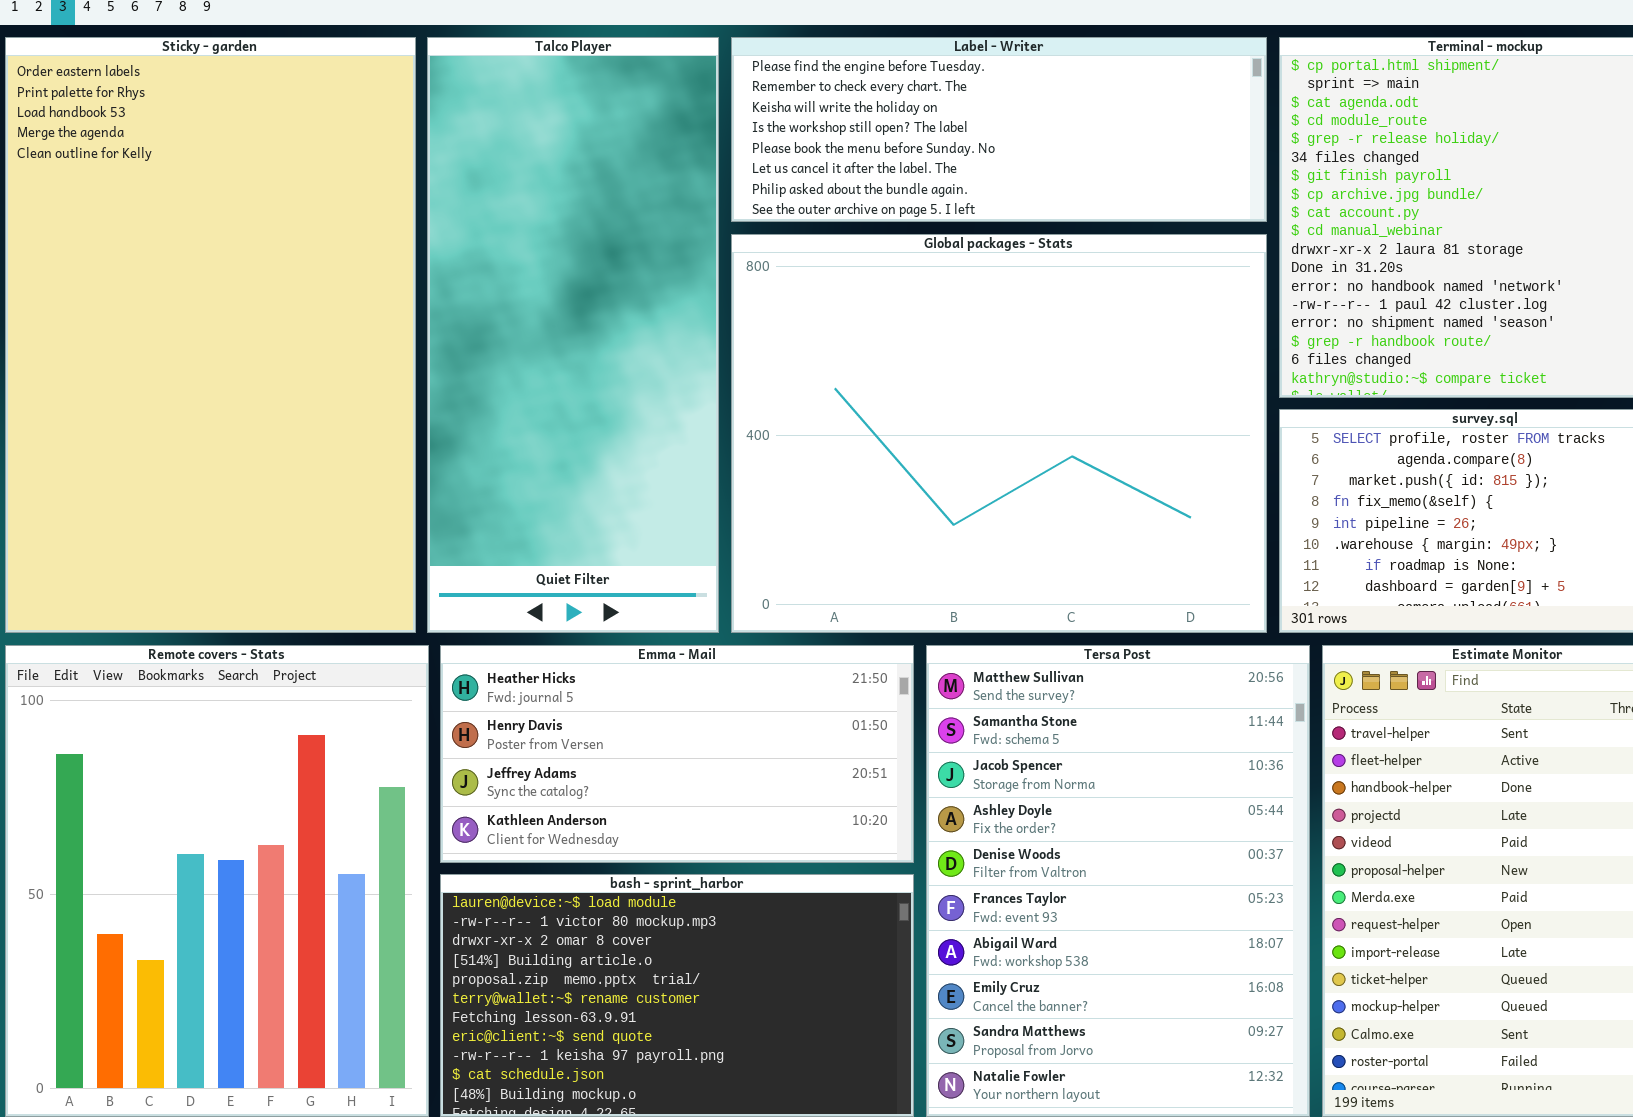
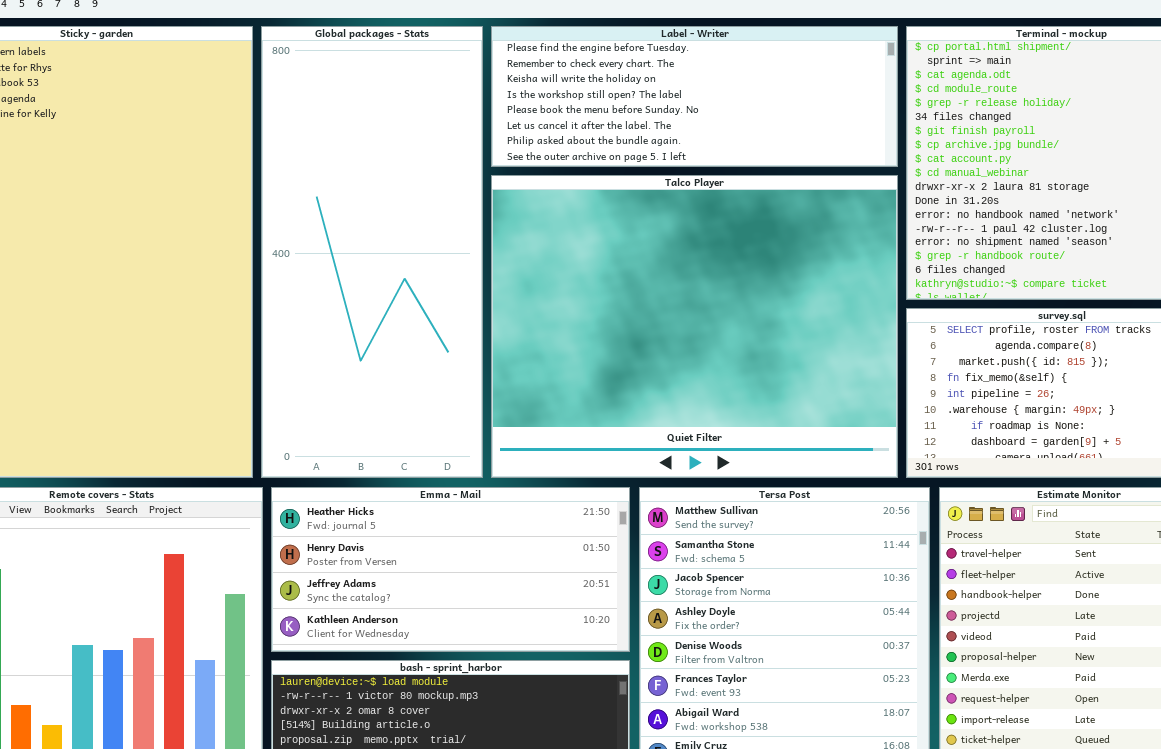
Talco Player: [427,37,719,633] -> [491,175,898,478], moved, resized
Global packages - Stats: [731,234,1267,633] -> [261,26,483,478], moved, resized

